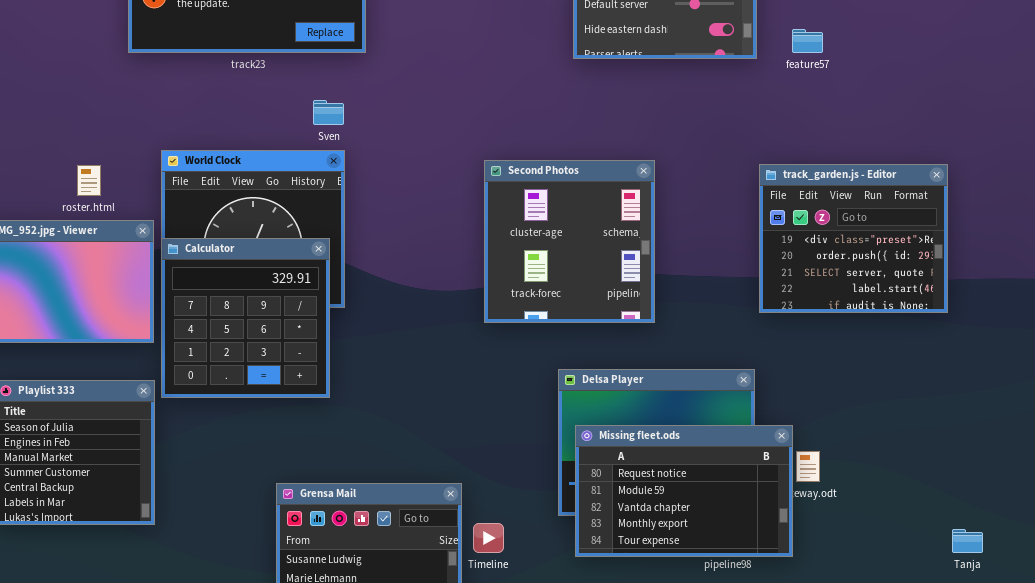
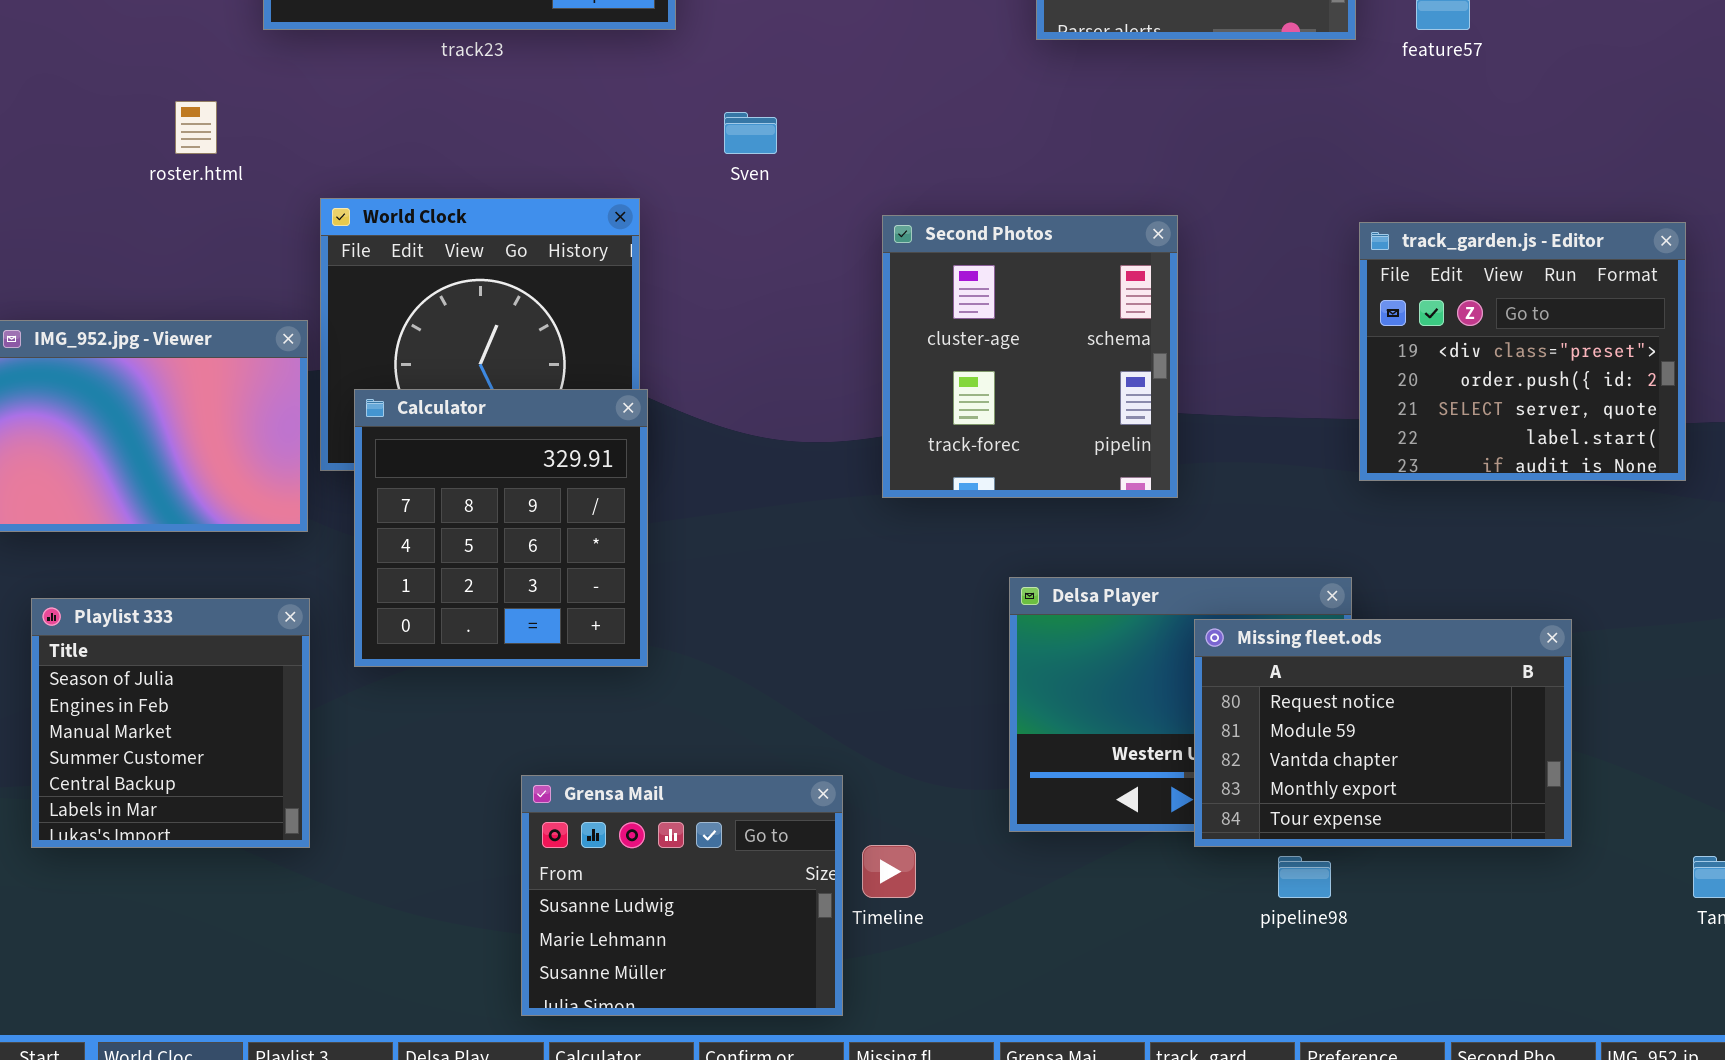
Sven: [313,100,344,125] -> [724,112,777,154], moved
roster.html: [77,165,101,196] -> [175,101,217,154], moved
Calculator: [161,238,330,398] -> [354,389,648,667], moved
Missing fleet.ods: [575,425,793,557] -> [1194,619,1572,847], moved

